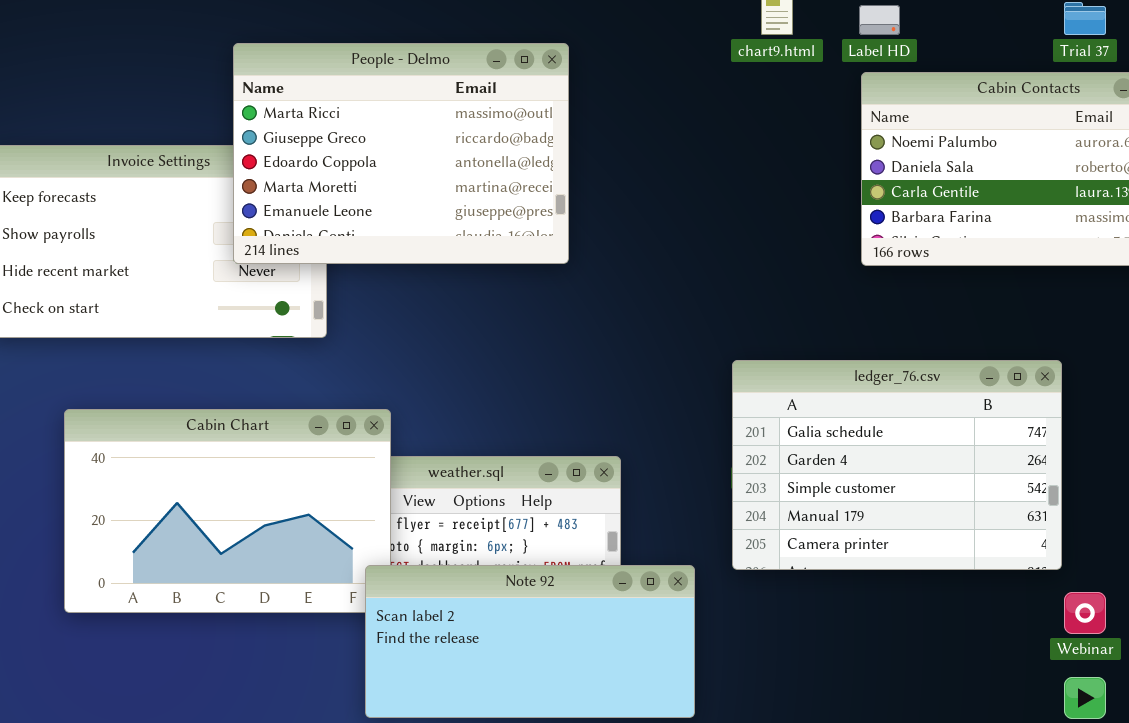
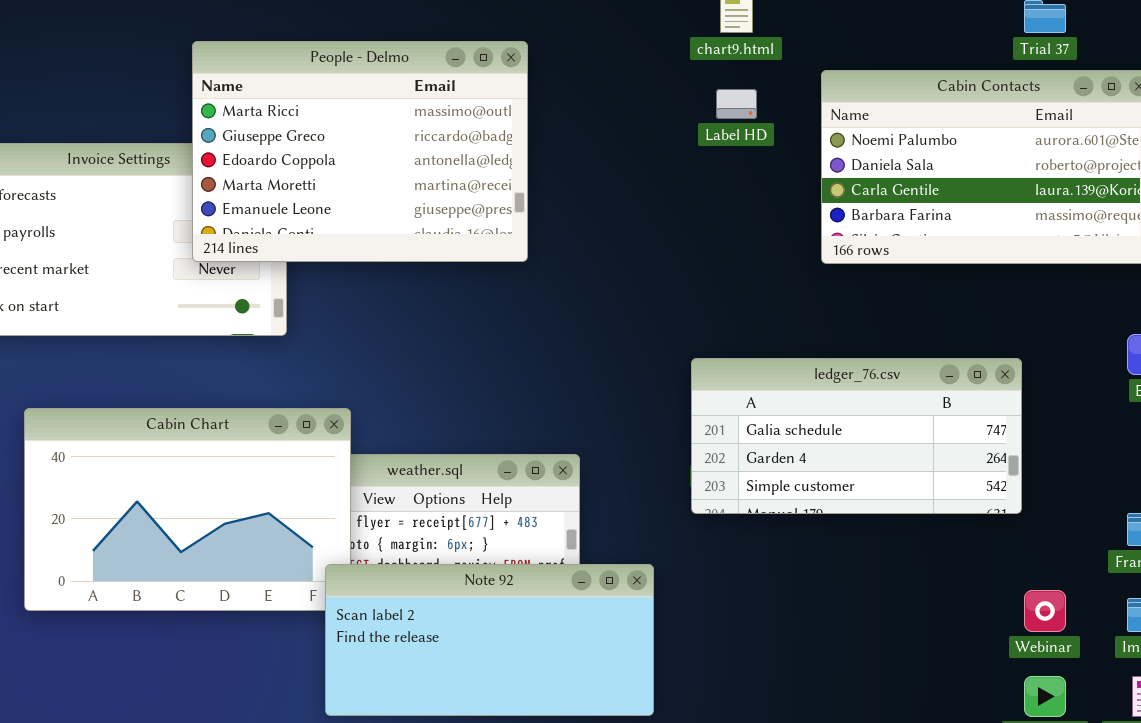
Label HD: [859,5,900,35] -> [716,89,757,119], moved
ledger_76.csv: [732,360,1062,570] -> [691,358,1022,514], resized

